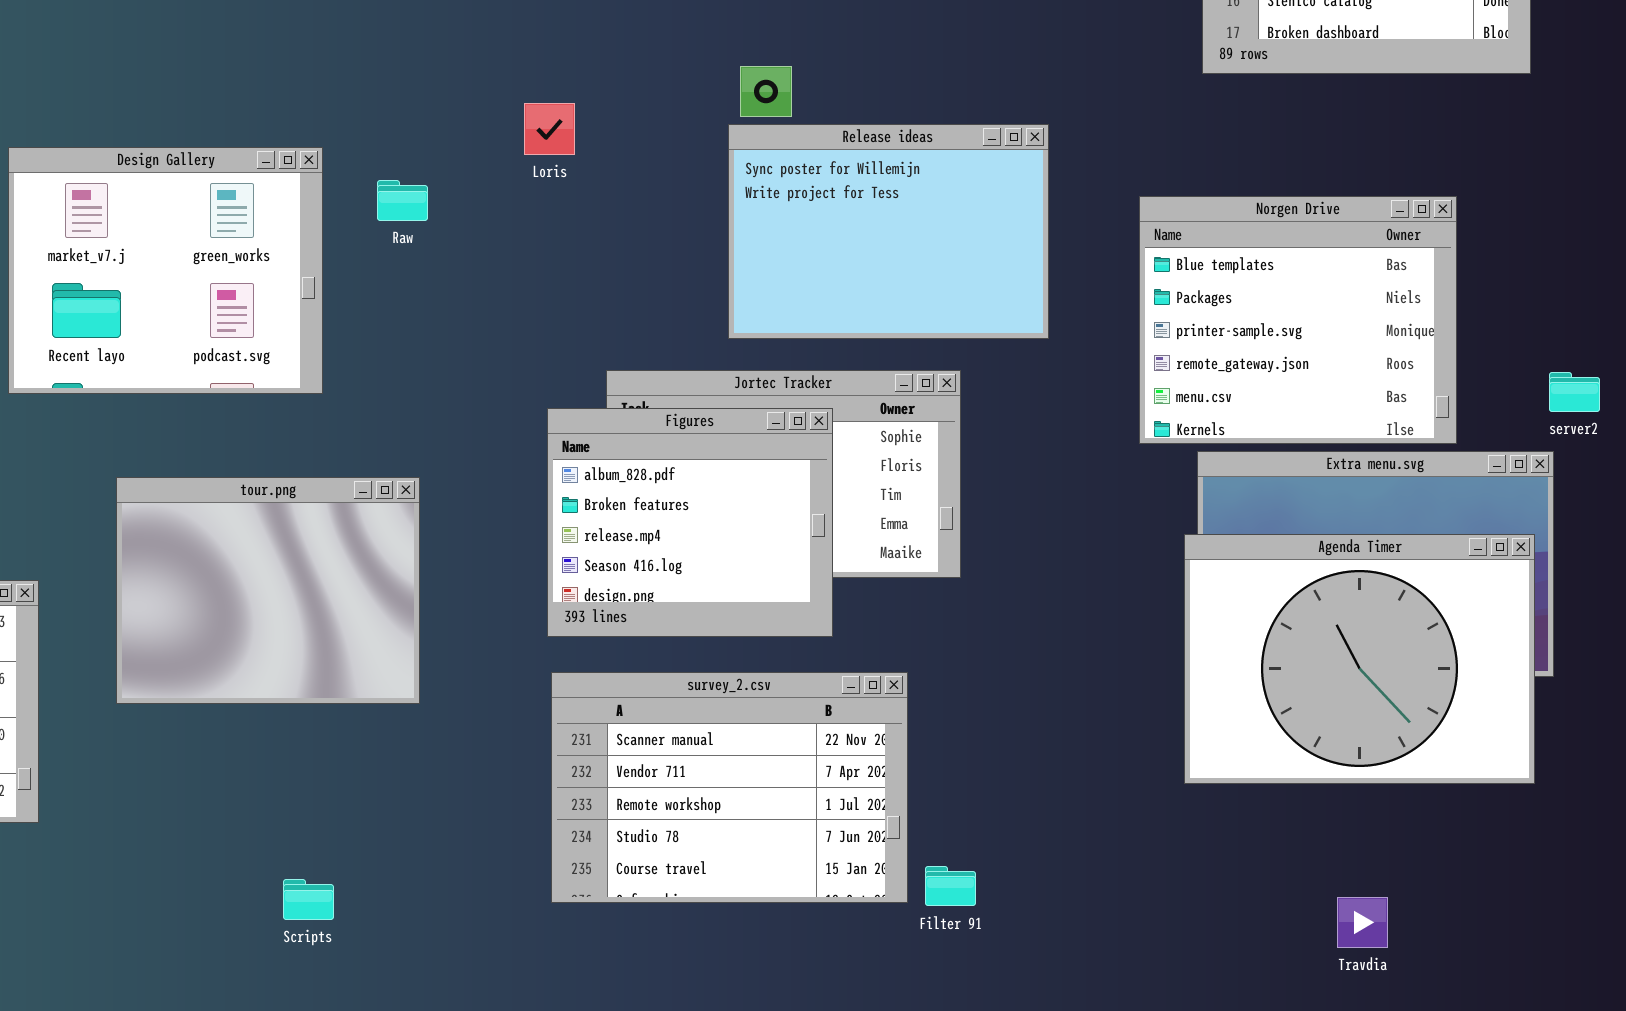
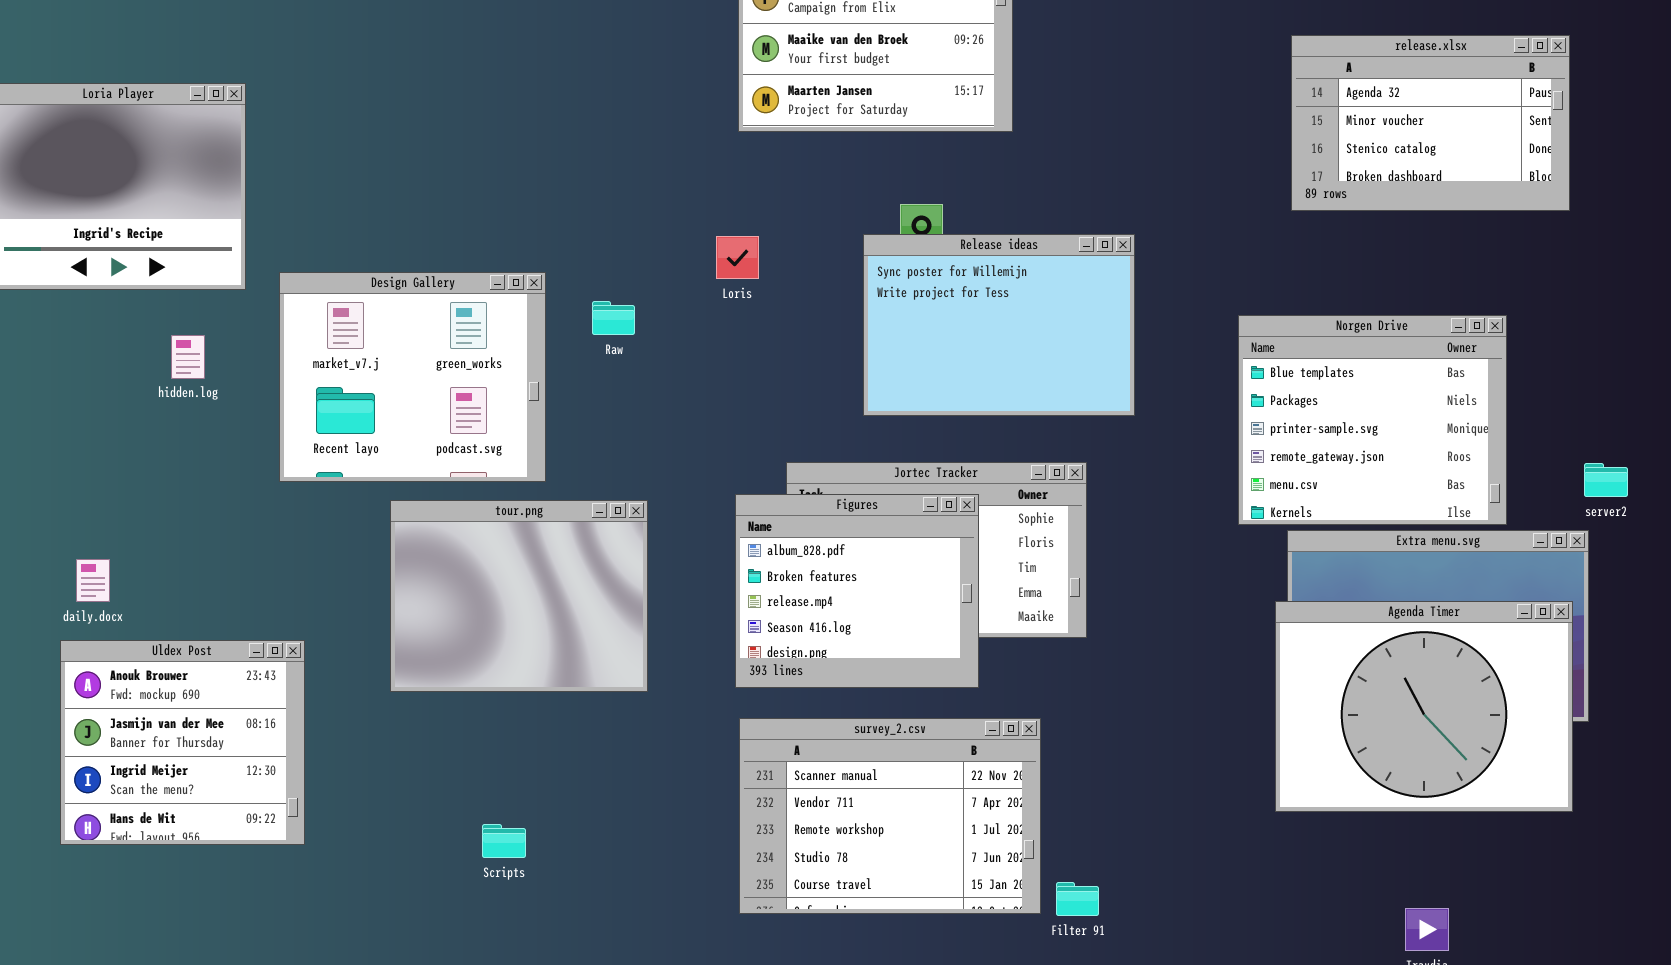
Release ideas: [728,124,1049,339] -> [863,234,1135,416], moved
tour.png: [116,477,420,704] -> [390,500,648,692], moved
Scripts: [283,879,334,920] -> [482,824,526,858], moved

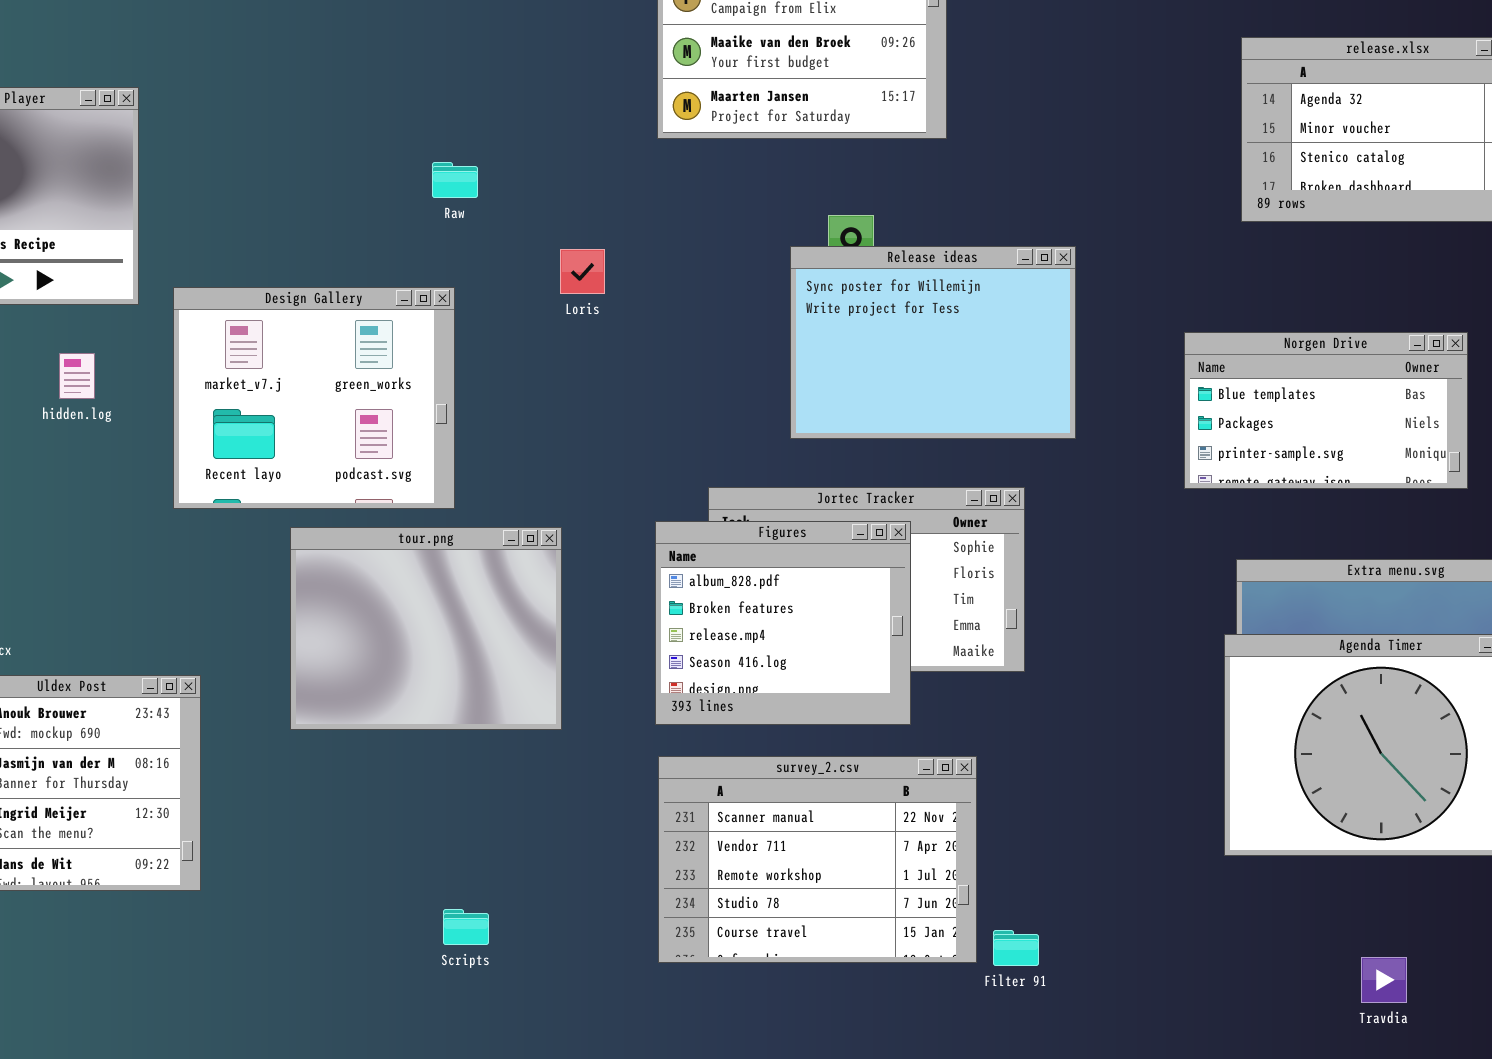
Loris: [716,236,759,279] -> [560,249,605,294], moved
Raw: [592,301,635,335] -> [432,162,478,198], moved
Norgen Drive: [1238,315,1507,525] -> [1184,332,1468,489], resized
Scripts: [482,824,526,858] -> [443,909,489,945], moved

